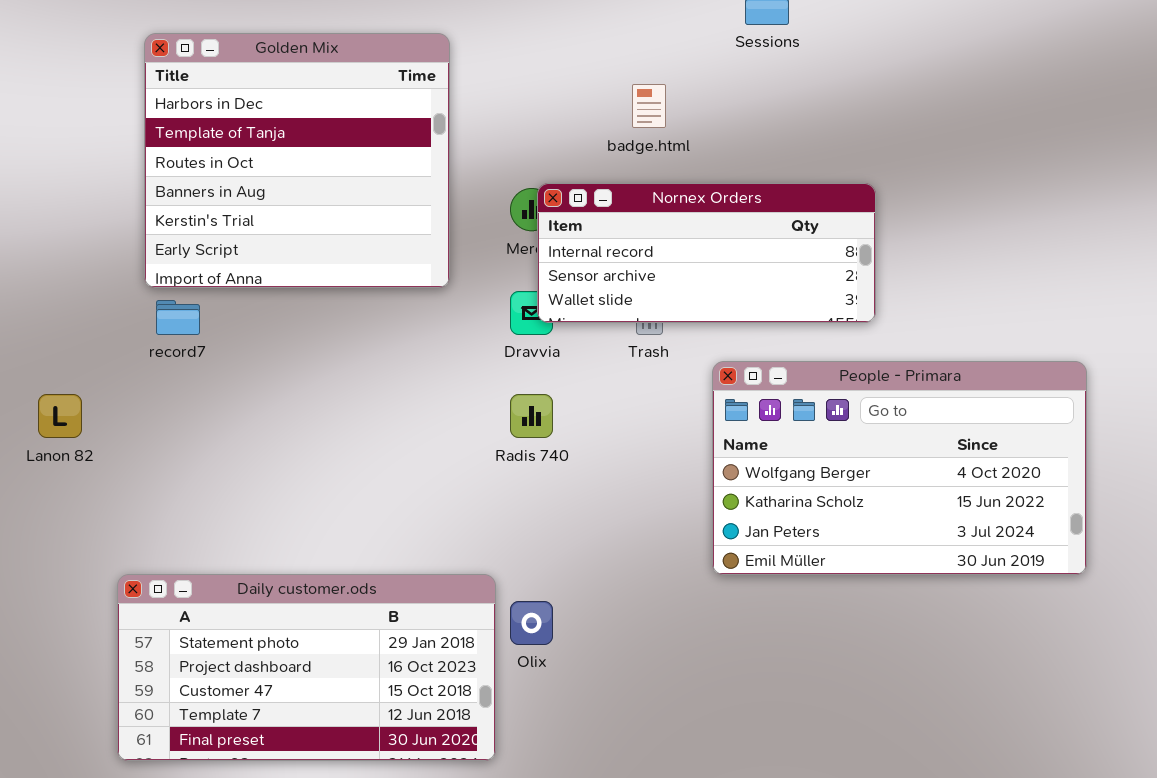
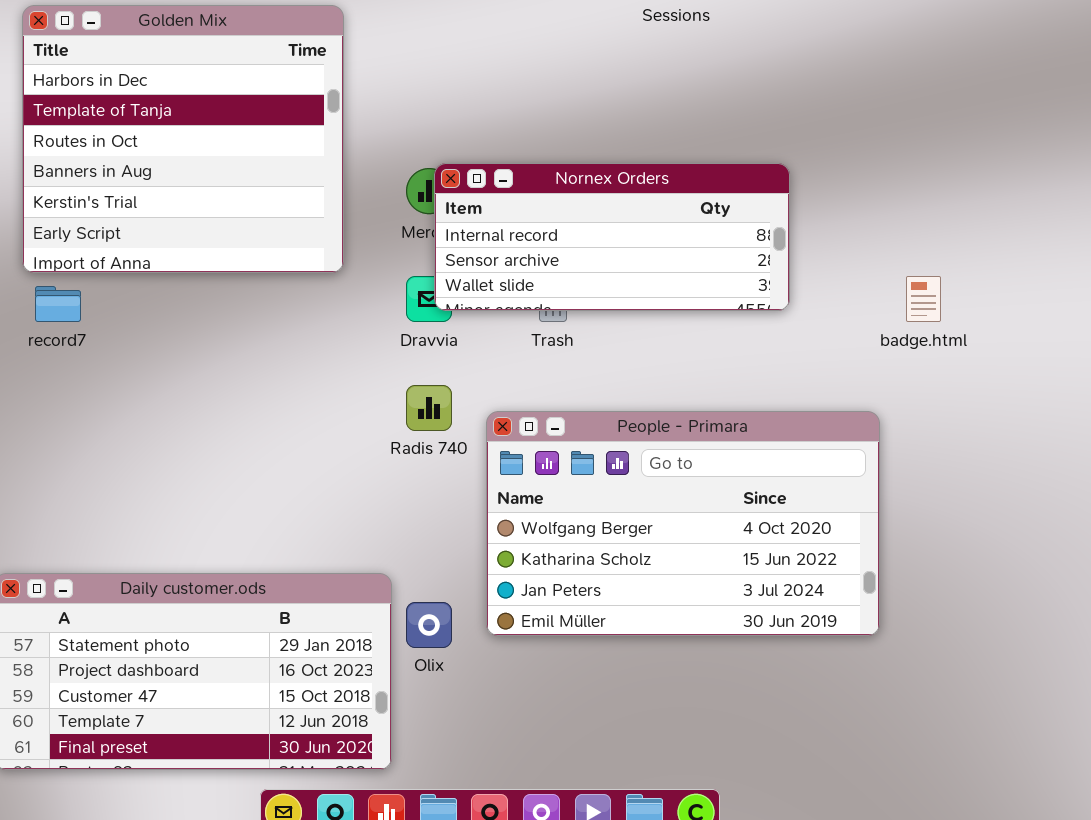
badge.html: [632,84,666,128] -> [906,276,941,322], moved
People - Primara: [712,361,1087,575] -> [486,411,880,636], moved

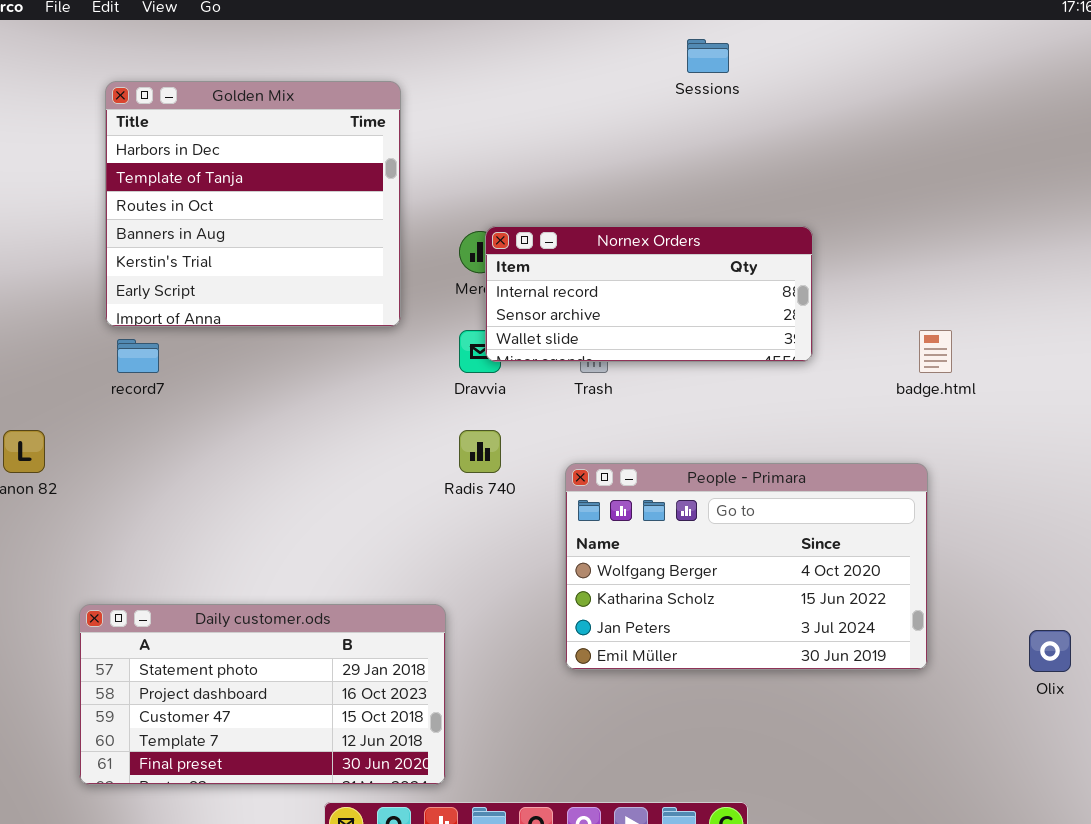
People - Primara: [486,411,880,636] -> [565,463,928,670], moved
Olix: [406,602,452,648] -> [1029,630,1071,672], moved

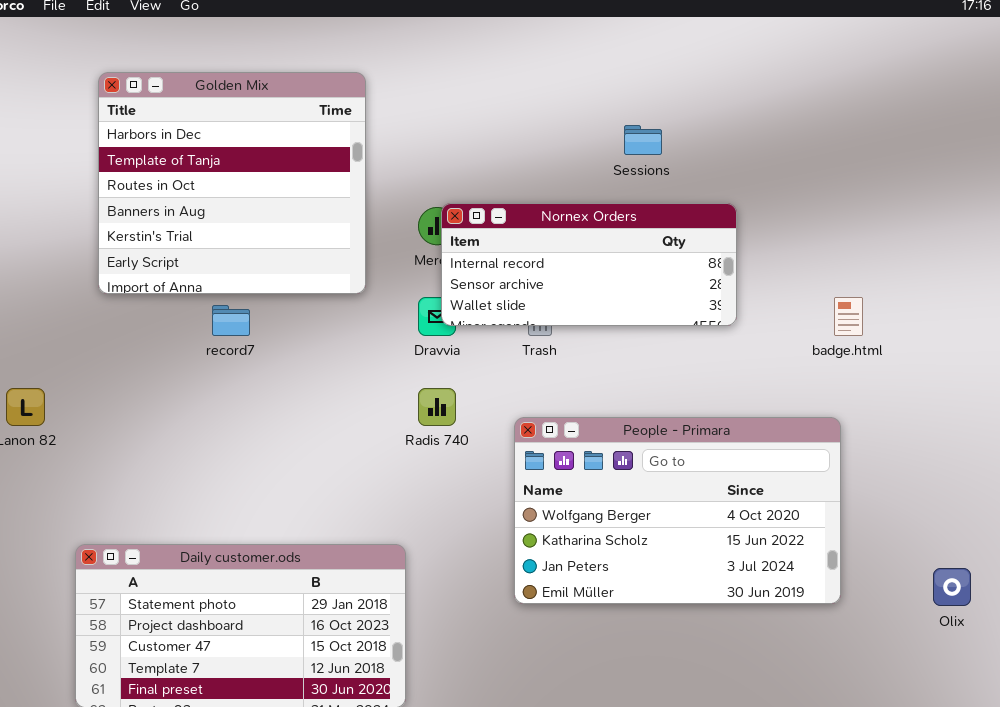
Sessions: [687,39,729,73] -> [624,125,662,155], moved
record7: [117,339,159,373] -> [212,305,250,336], moved

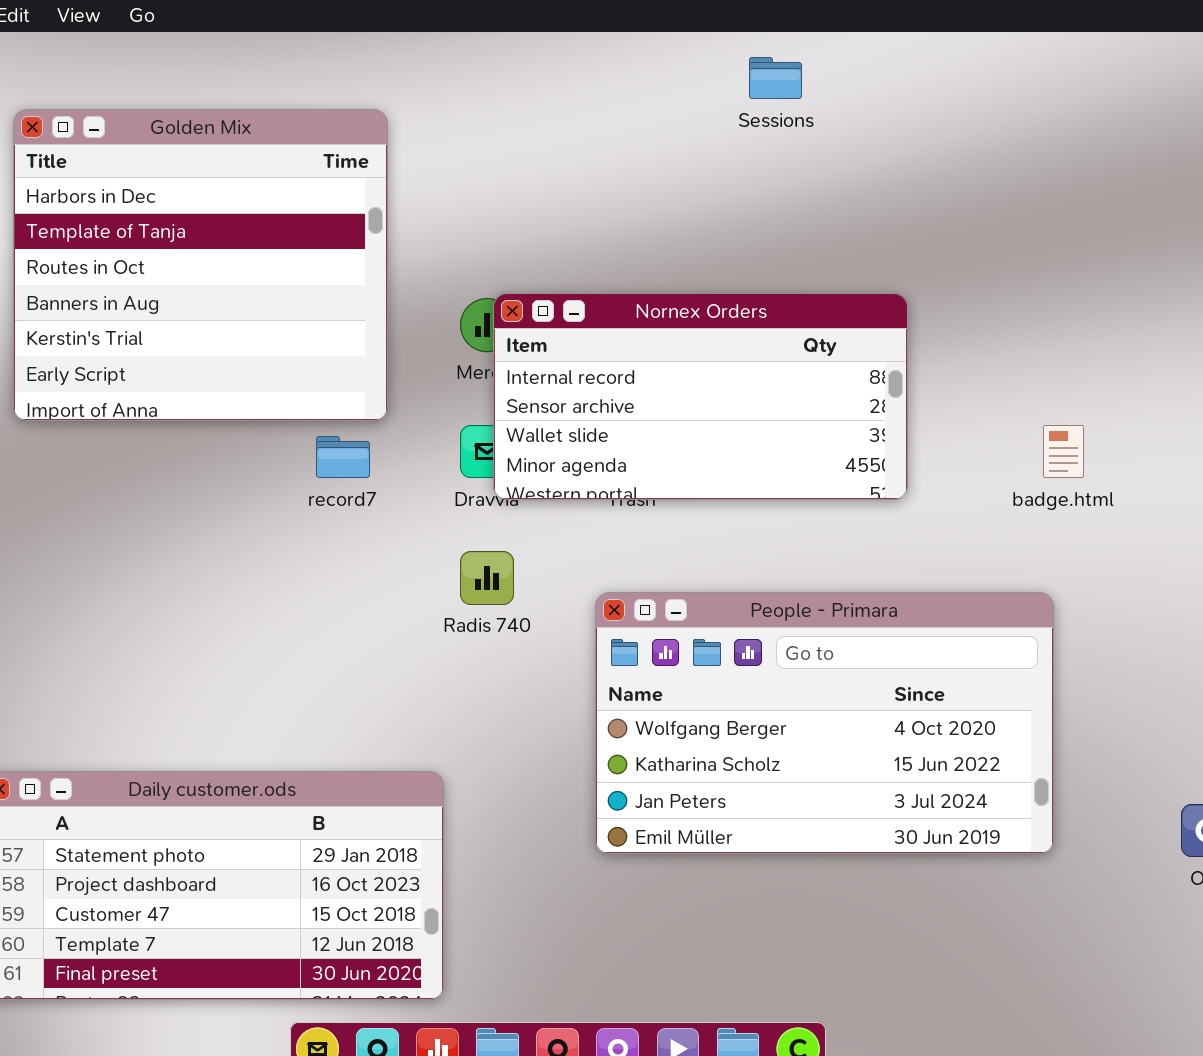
Sessions: [624,125,662,155] -> [749,57,802,99], moved
Nornex Orders: [441,203,737,326] -> [493,293,908,500], resized
record7: [212,305,250,336] -> [316,436,370,478], moved

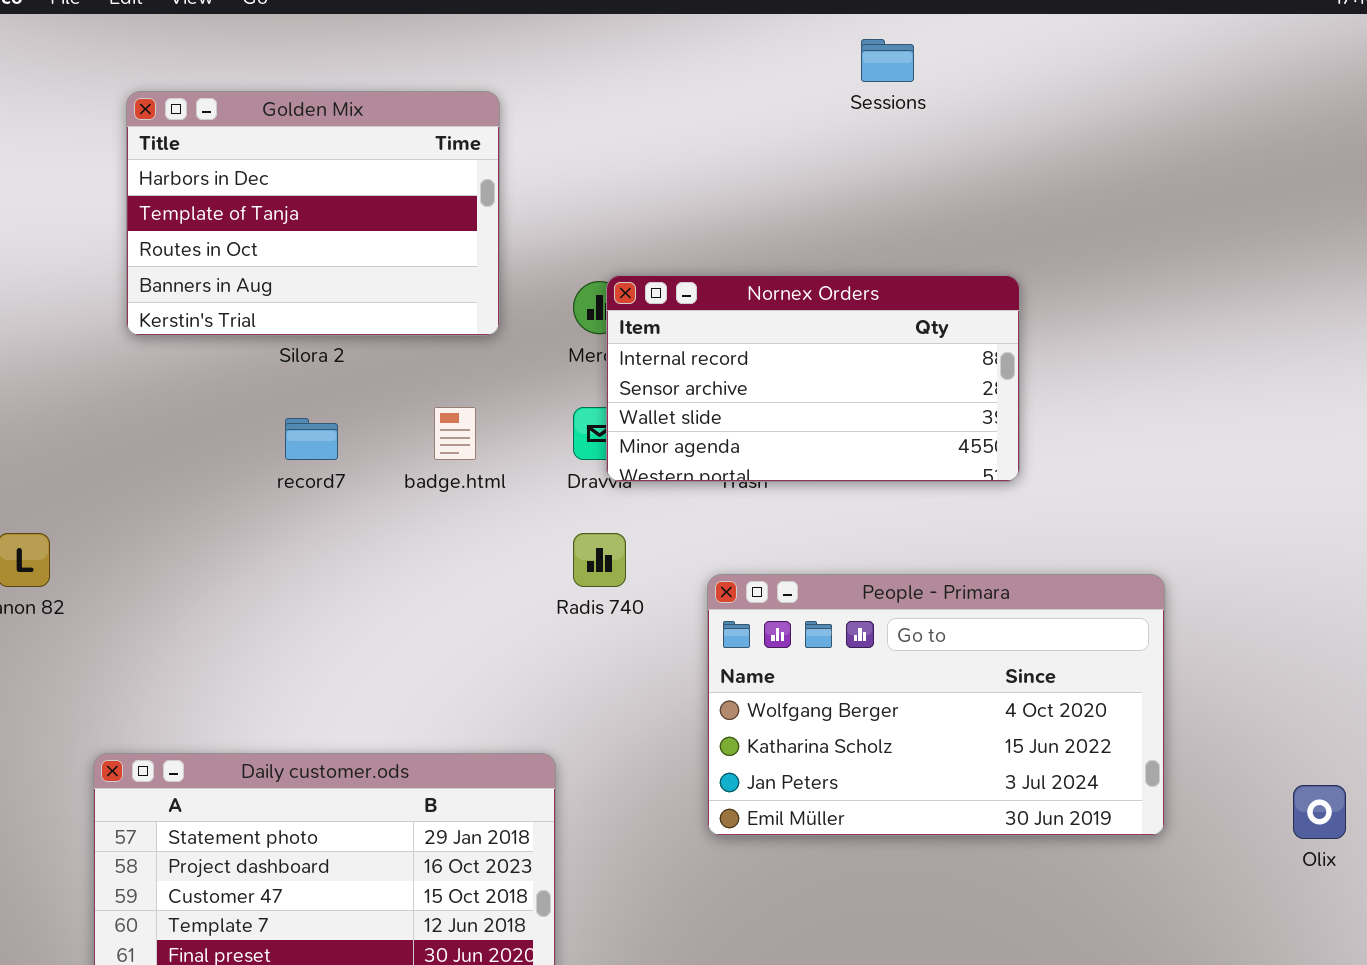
Golden Mix: [13,109,388,421] -> [126,91,500,336], resized
badge.html: [1043,425,1084,478] -> [434,407,476,460], moved
record7: [316,436,370,478] -> [285,418,338,460], moved

